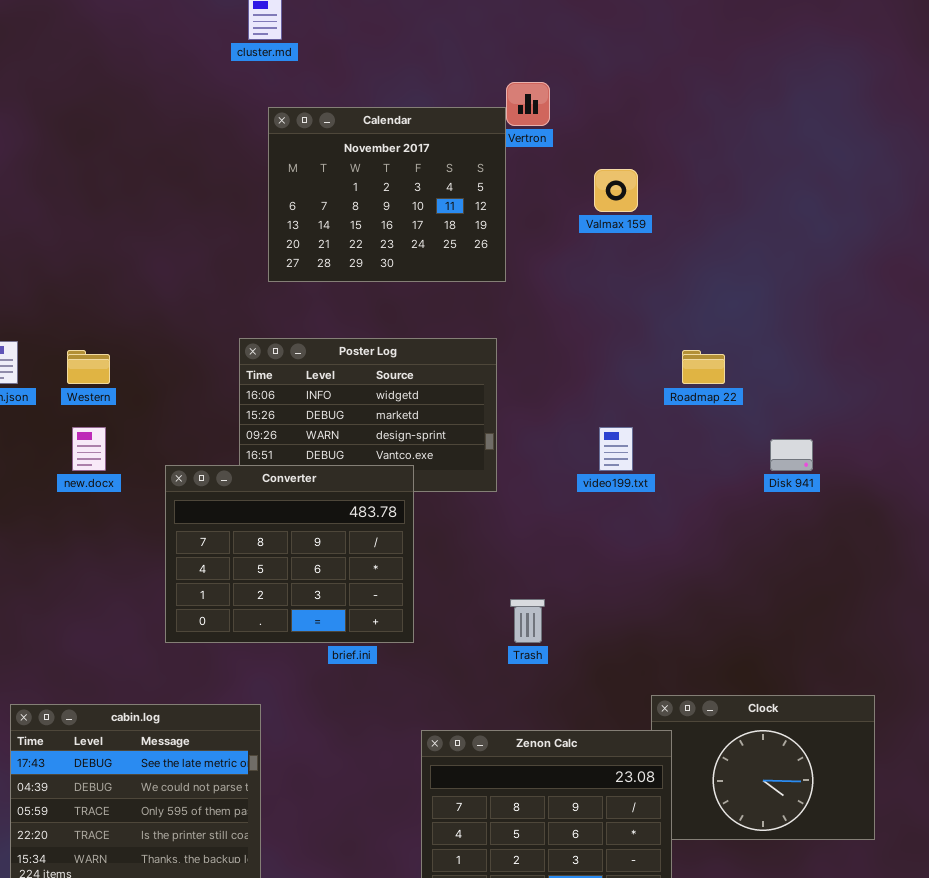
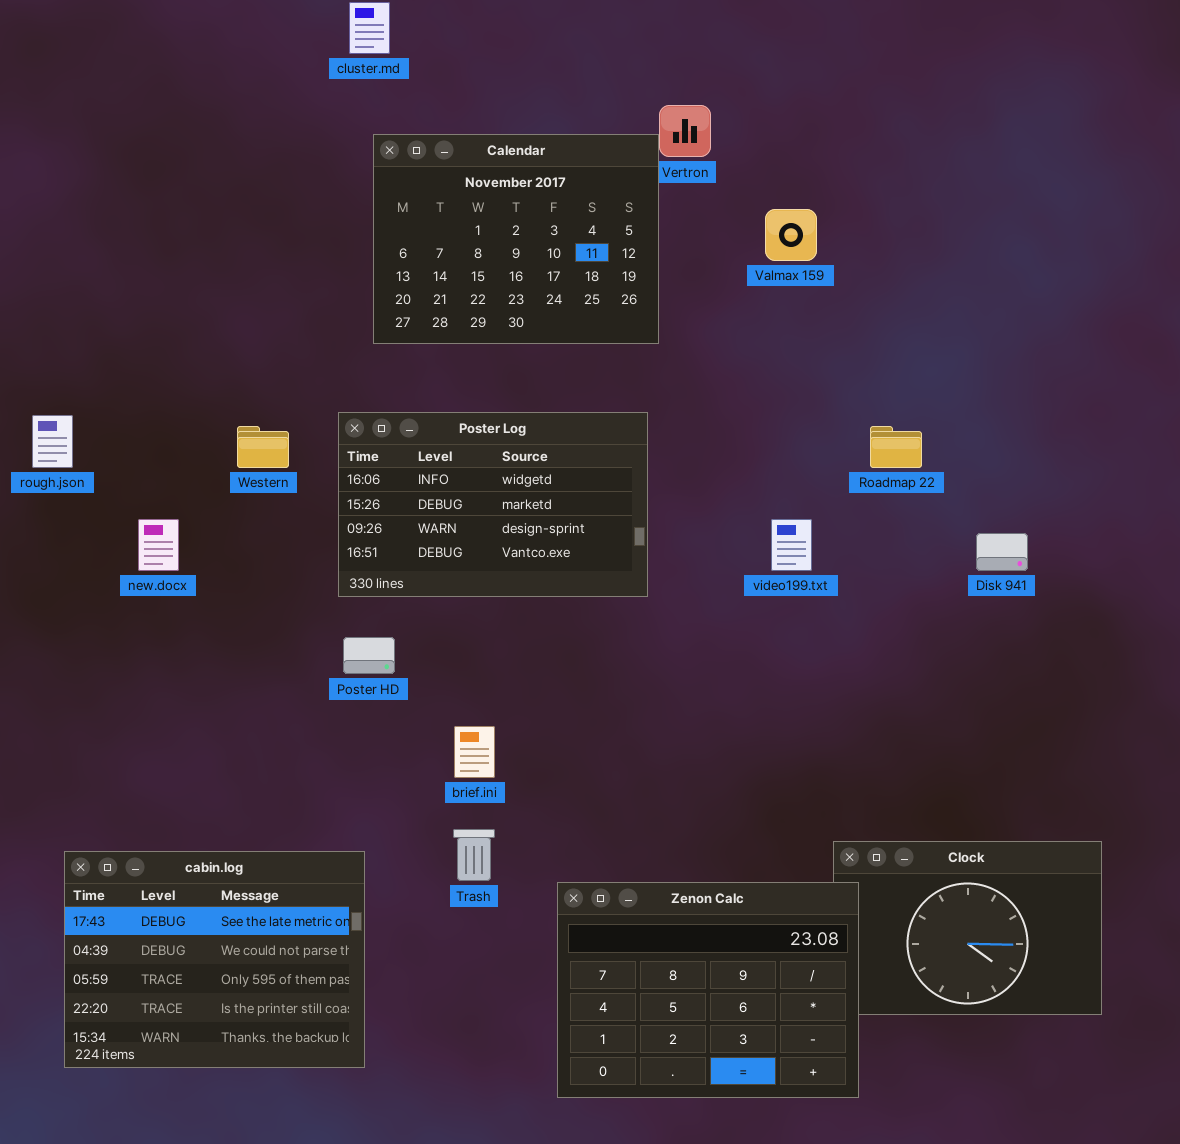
Western: [67,350,110,384] -> [237,426,289,468], moved
Converter: [165,465,414,643] -> none, closed
Trash: [510,599,545,643] -> [453,829,495,881], moved

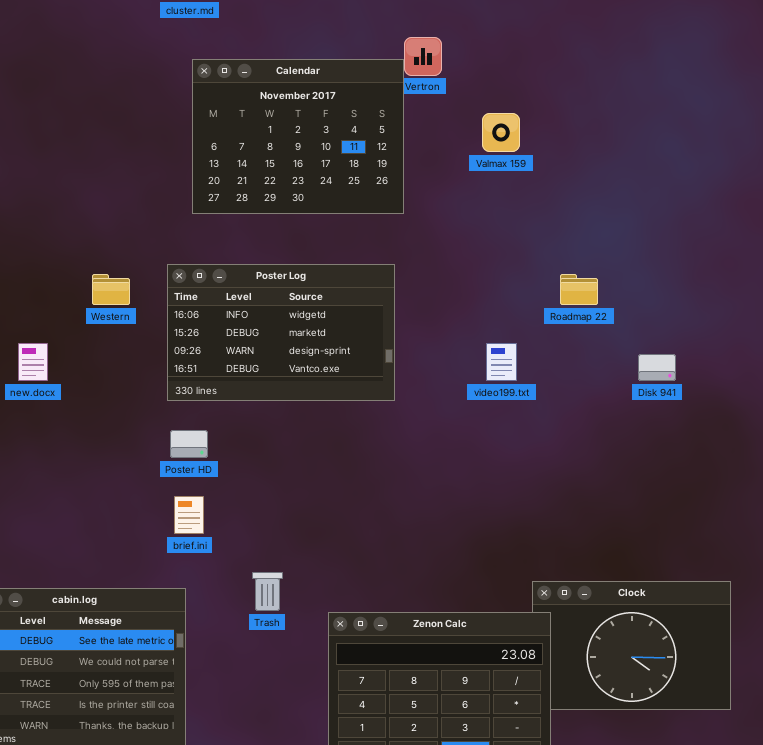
brief.ini: [454,726,495,778] -> [174,496,204,534], moved

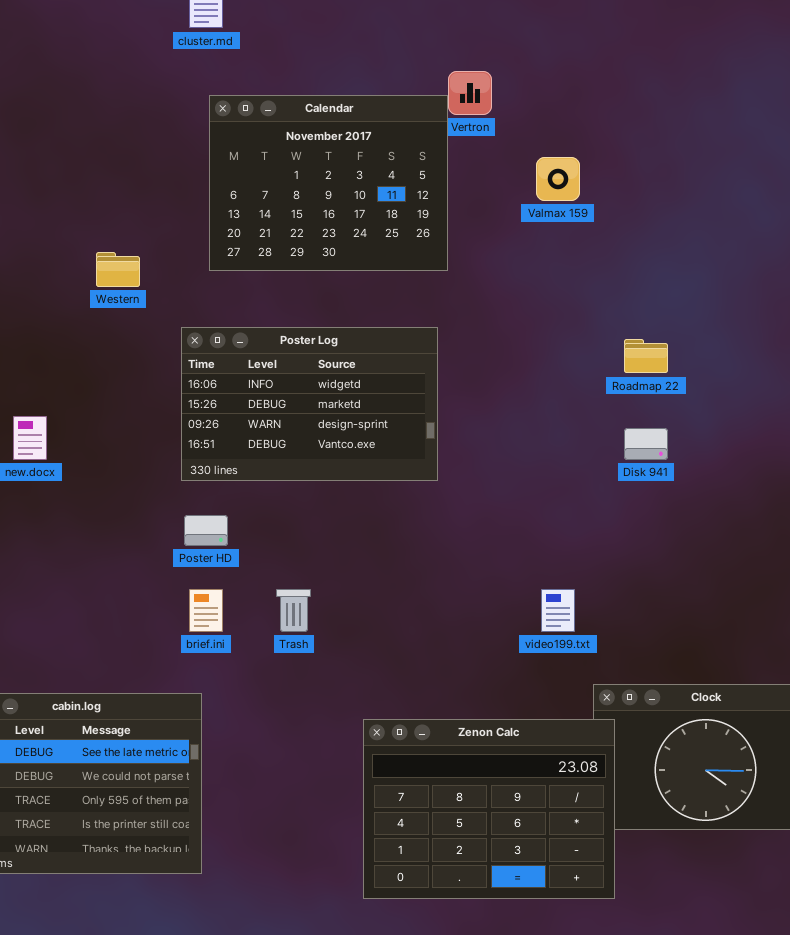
Western: [92,274,130,305] -> [96,252,140,287], moved
video199.txt: [486,343,517,381] -> [541,589,575,632], moved
Disk 941: [638,354,676,381] -> [624,428,668,460], moved
Trash: [252,572,283,611] -> [276,589,311,632], moved

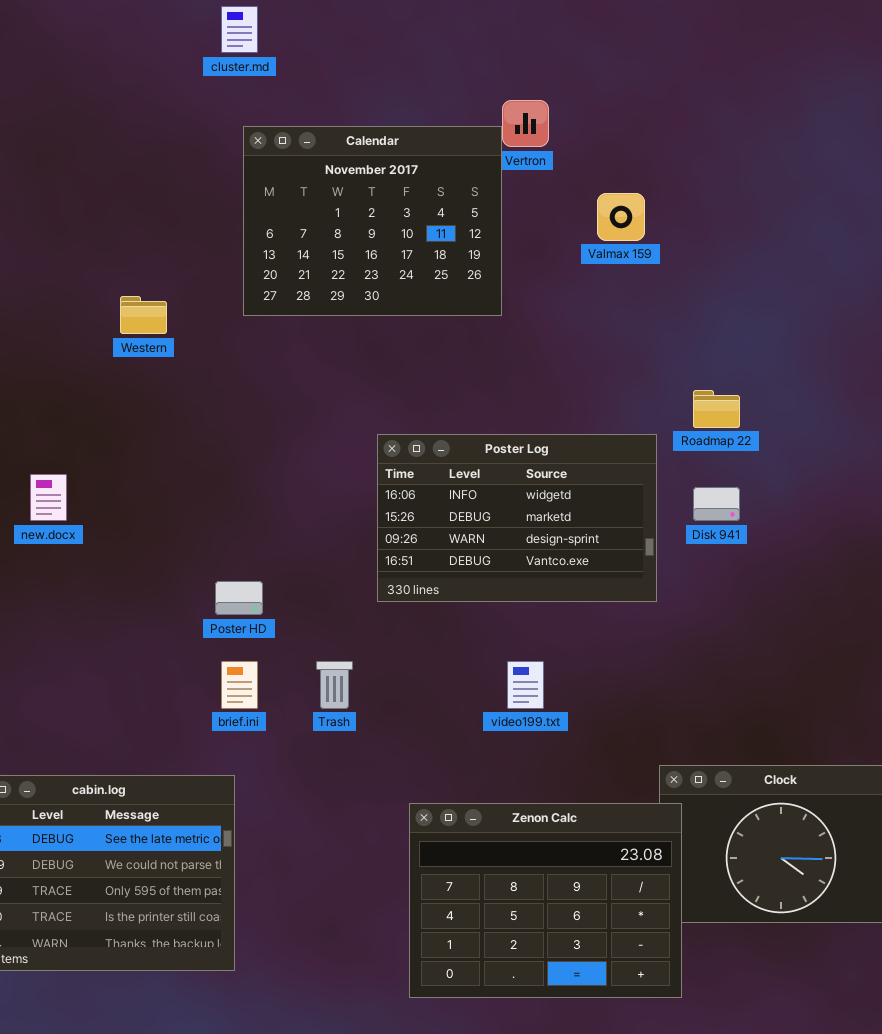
Poster Log: [181,327,438,481] -> [377,434,657,602], moved
video199.txt: [541,589,575,632] -> [507,661,544,709], moved

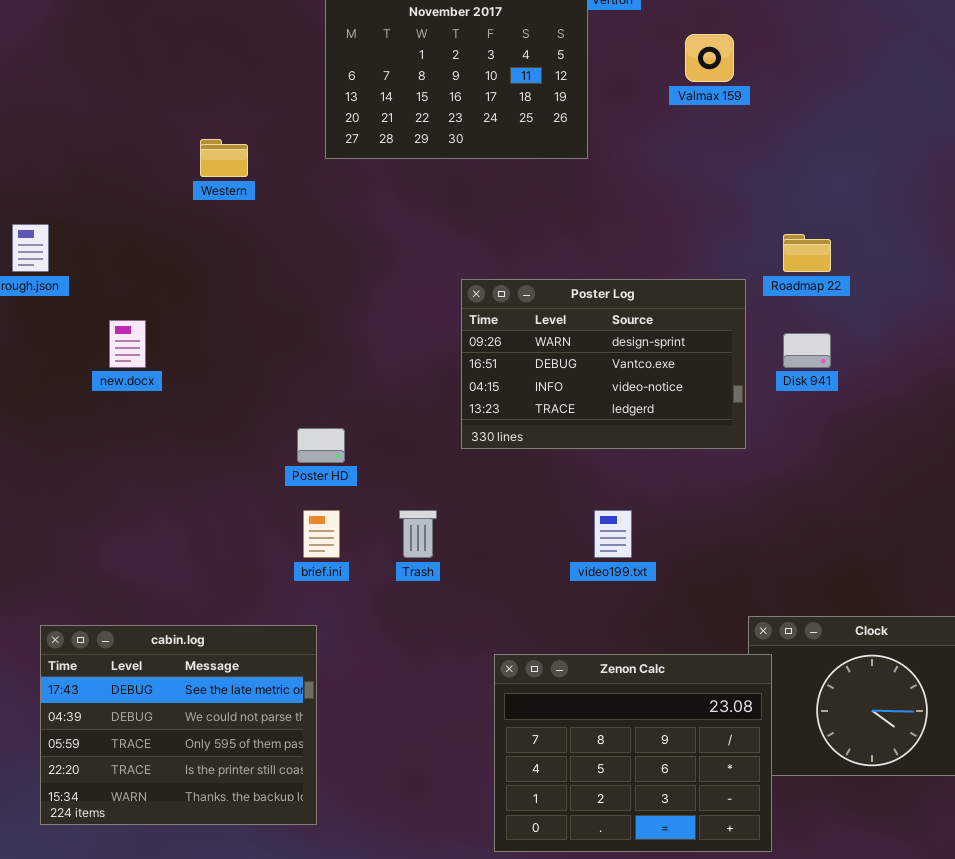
Poster Log: [377,434,657,602] -> [461,279,746,449], scrolled down 2 rows

